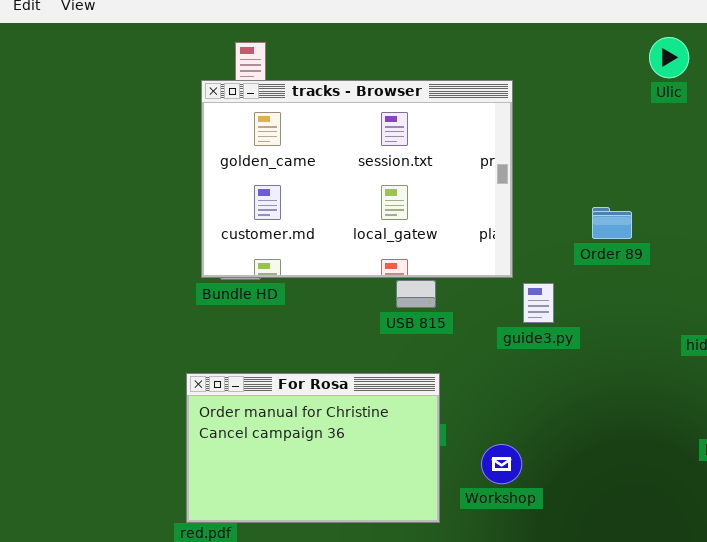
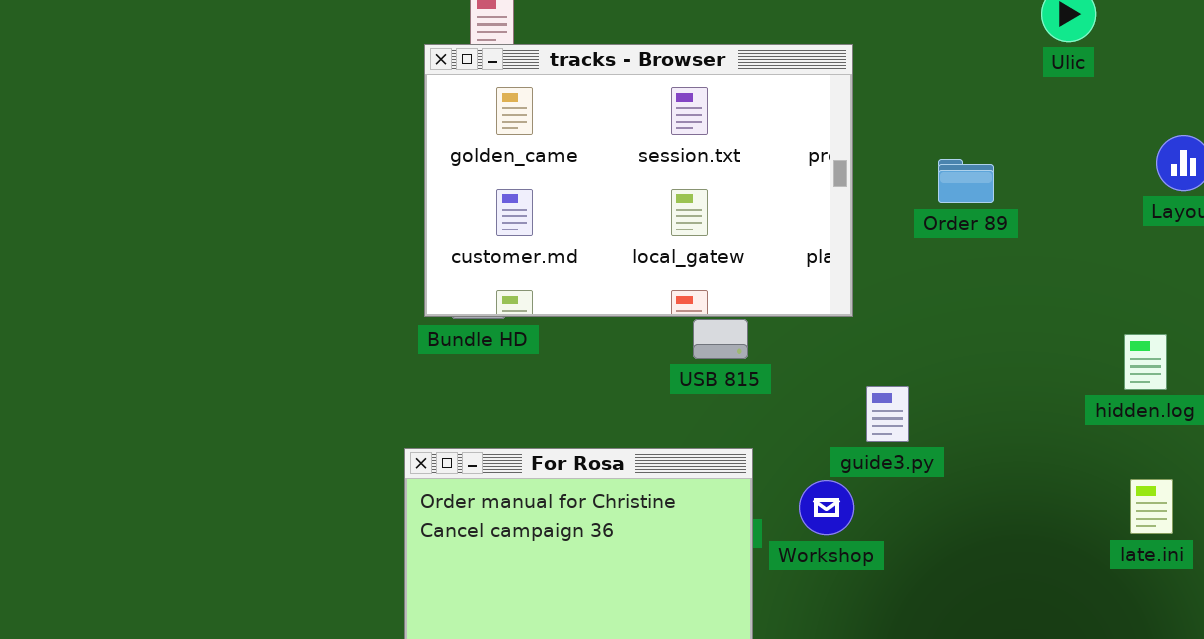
Order 89: [592,207,632,239] -> [938,159,994,203], moved
guide3.py: [523,283,554,323] -> [866,386,909,442], moved
Workshop: [481,444,522,484] -> [799,480,854,535], moved

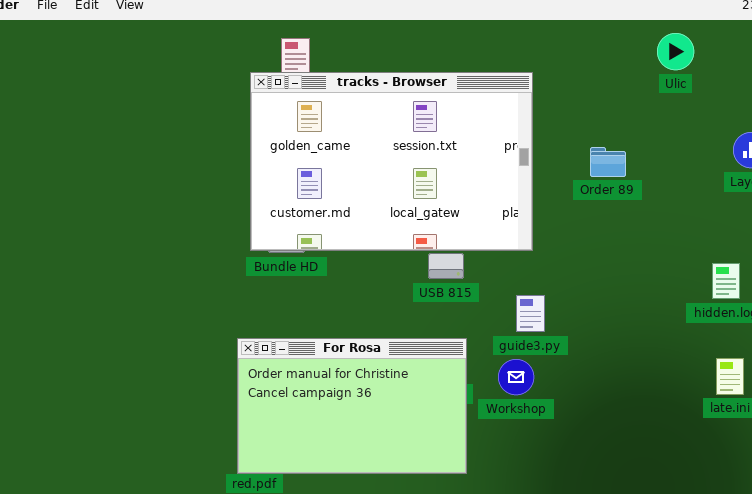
guide3.py: [866,386,909,442] -> [516,295,545,332], moved

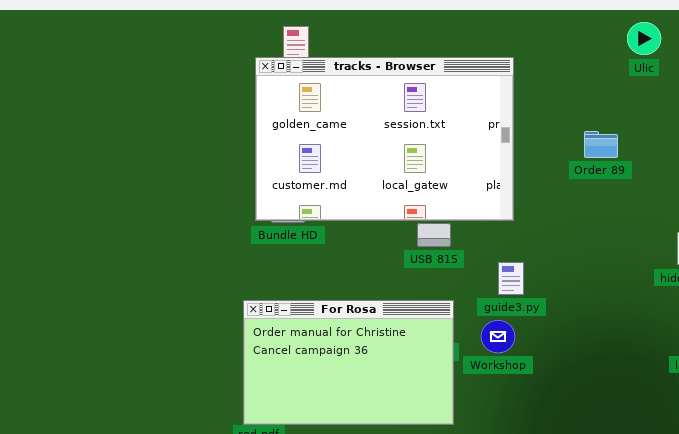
Order 89: [590,147,626,177] -> [584,131,618,158], moved

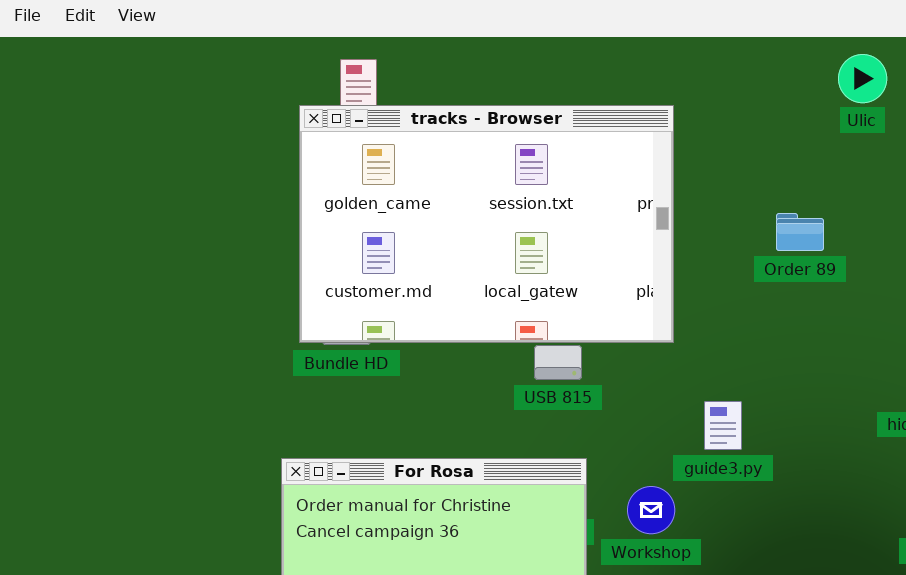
guide3.py: [498,262,524,295] -> [704,401,742,450], moved

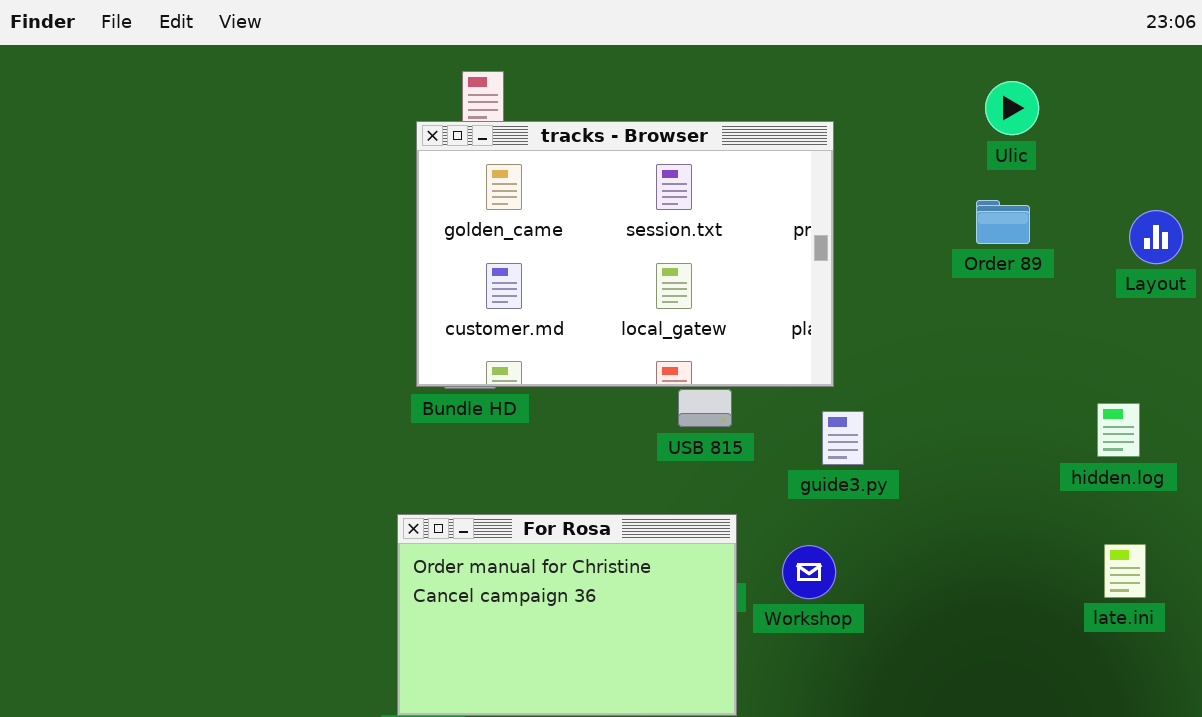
Ulic: [838,54,887,103] -> [985,81,1039,135], moved
Order 89: [776,213,824,251] -> [976,200,1030,244], moved
guide3.py: [704,401,742,450] -> [822,411,864,465], moved

